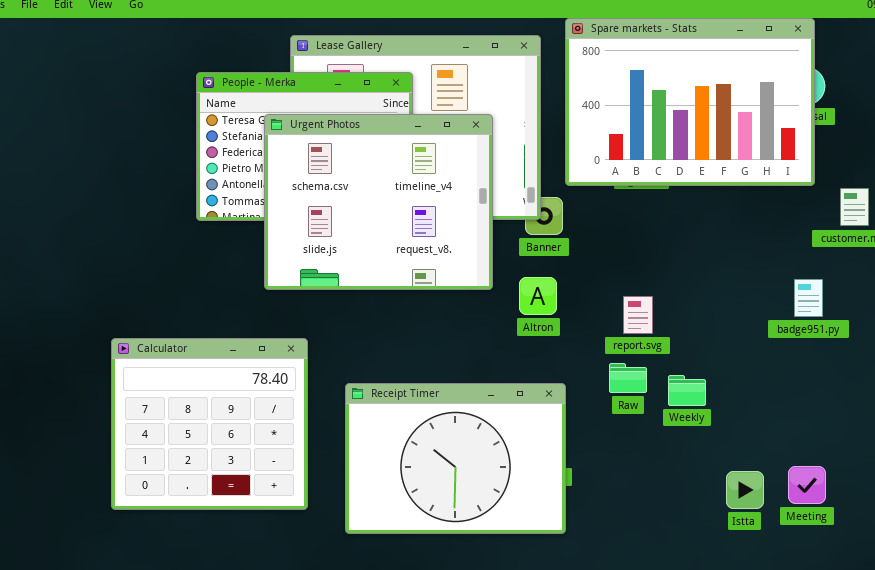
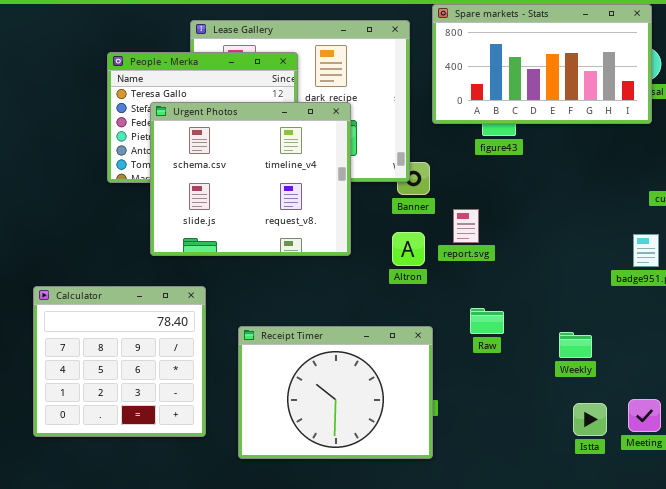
Spare markets - Stats: [565,18,815,186] -> [432,4,652,124], resized
Urgent Photos: [264,114,493,290] -> [150,102,351,256], moved
report.svg: [623,296,653,334] -> [453,209,479,243], moved
Weekly: [668,375,706,406] -> [559,332,592,358], moved

